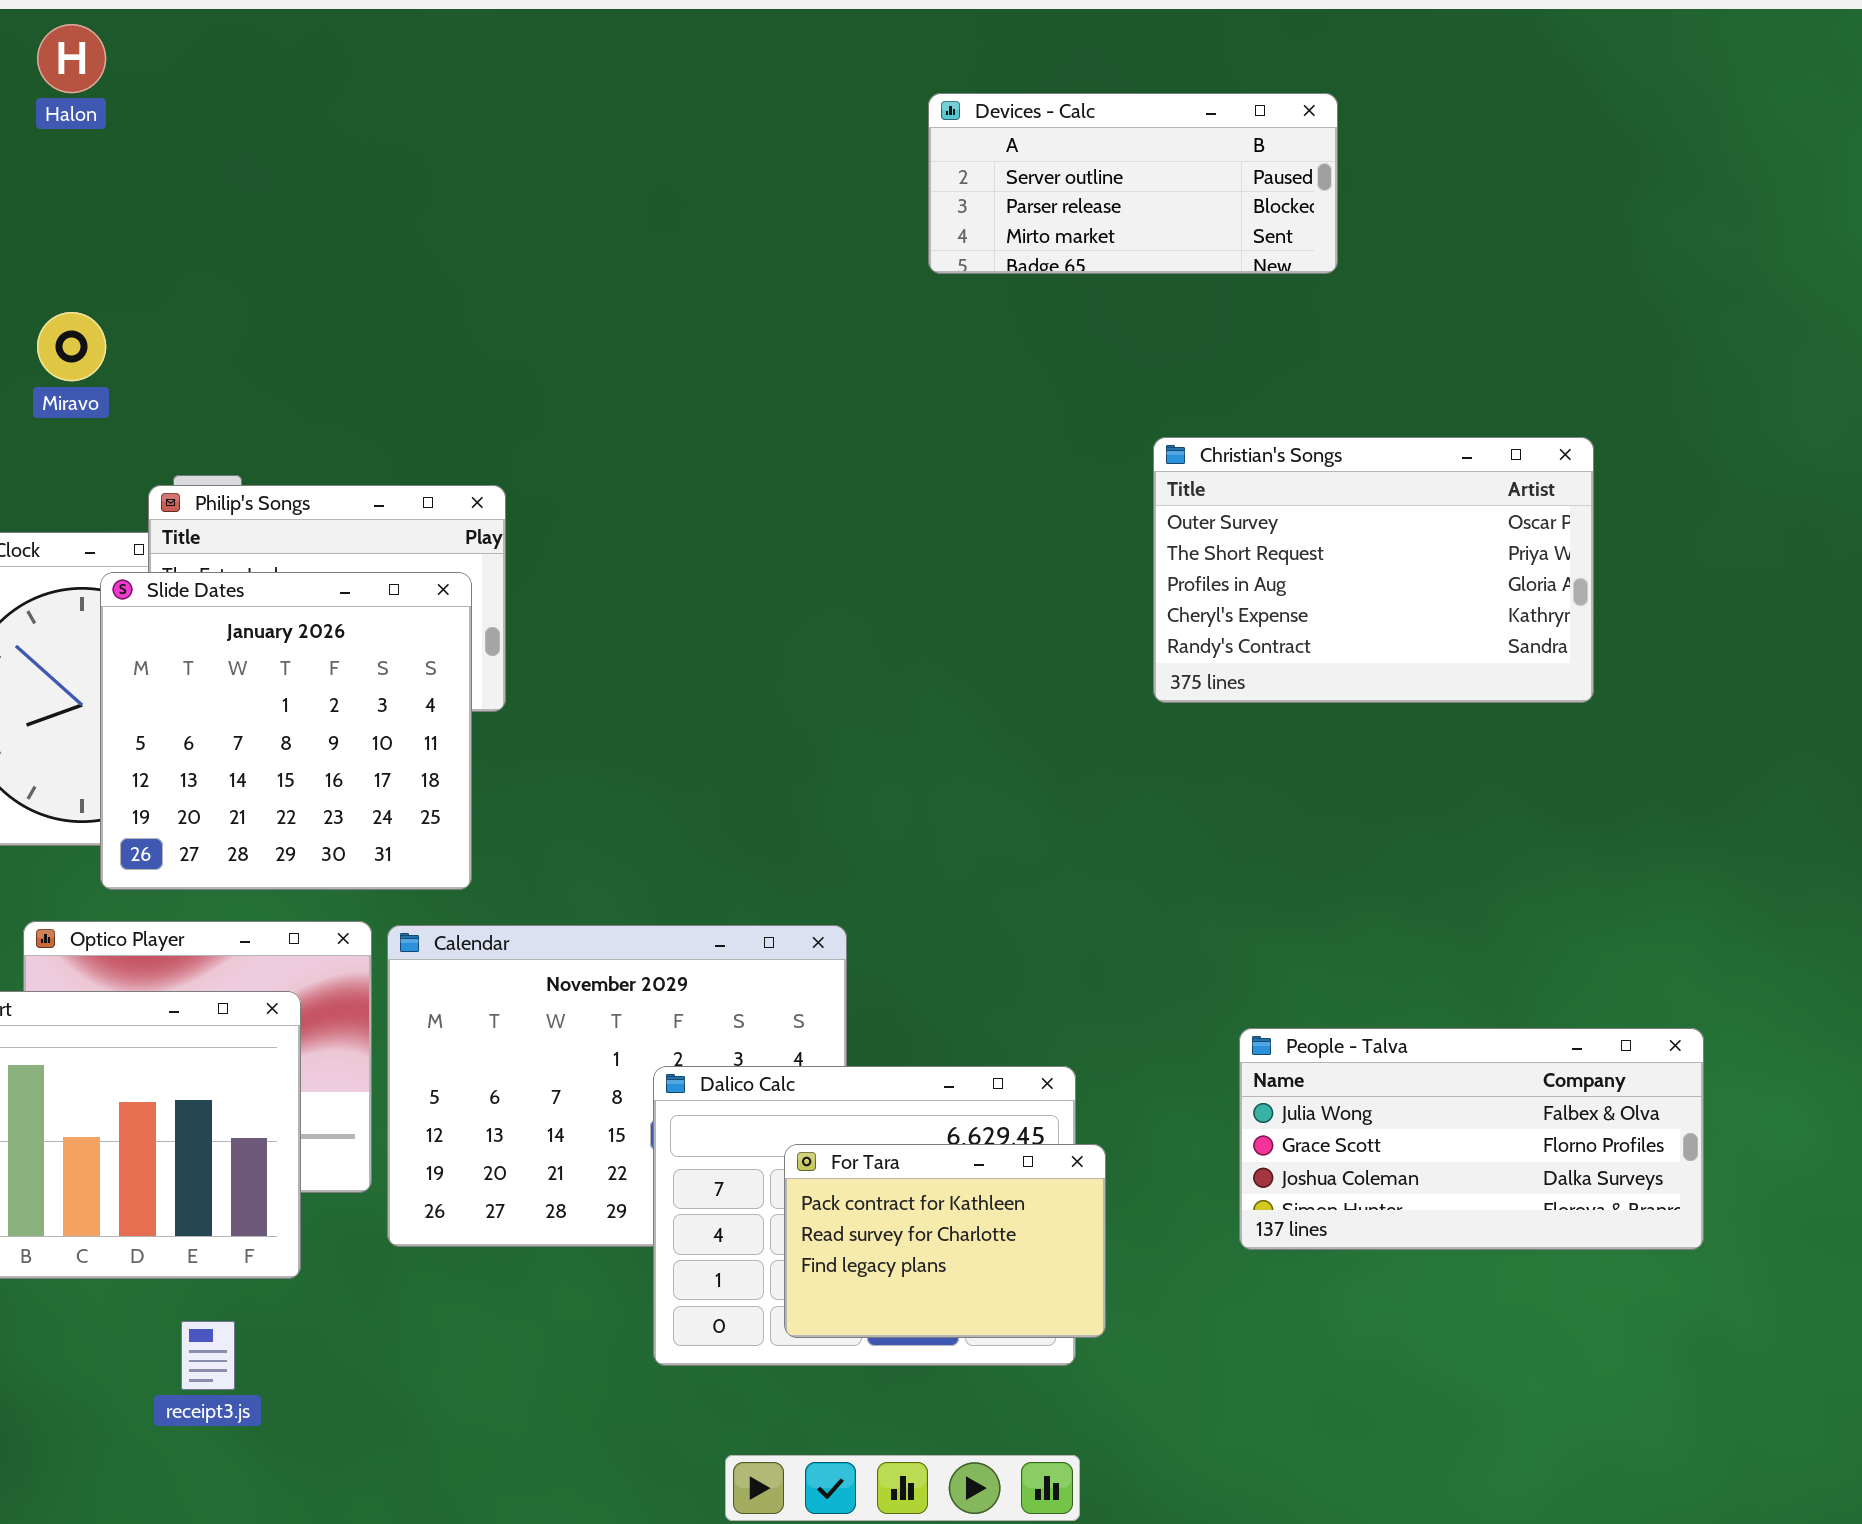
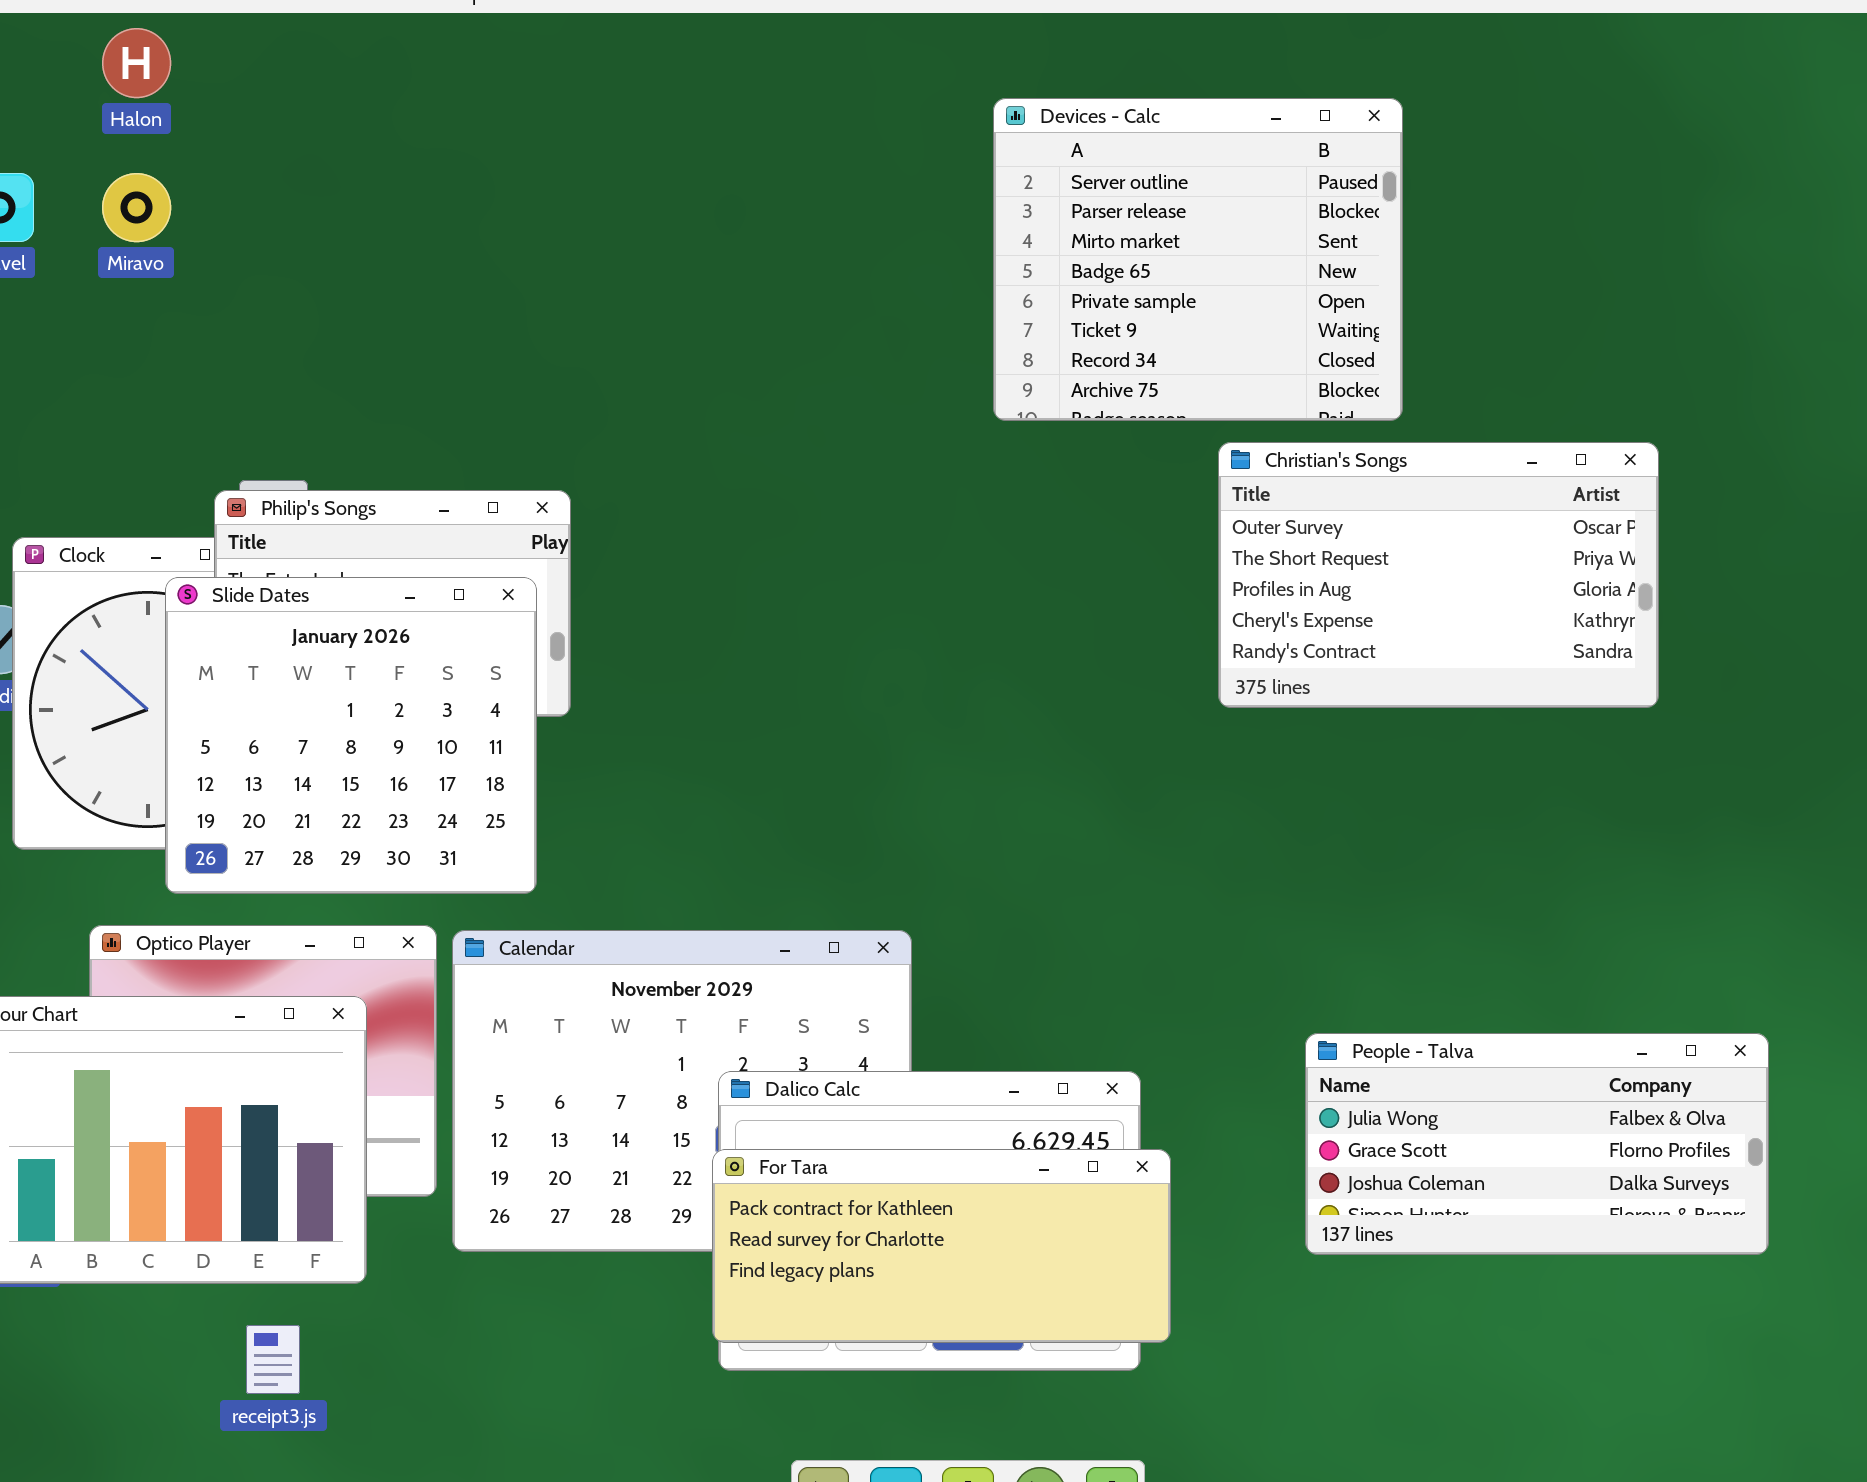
Devices - Calc: [928,93,1338,274] -> [993,98,1403,421], resized
Miravo: [37,312,106,381] -> [102,173,171,242], moved
For Tara: [784,1144,1106,1338] -> [712,1149,1171,1343], resized

